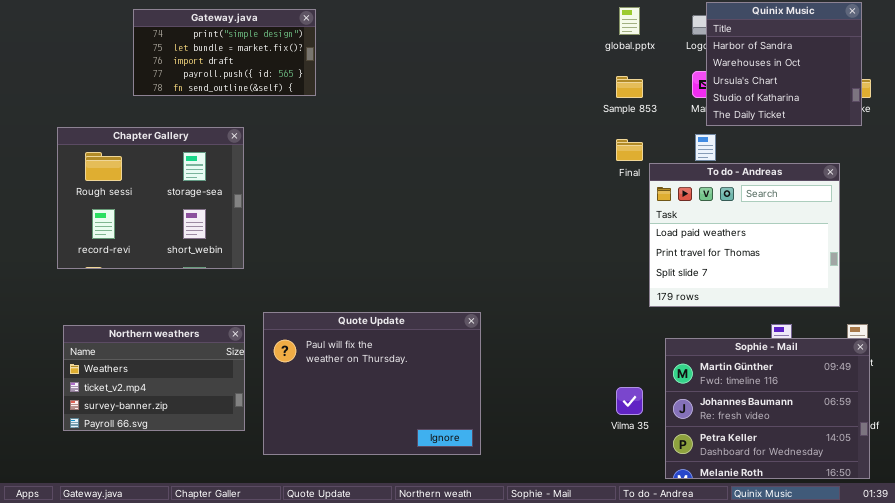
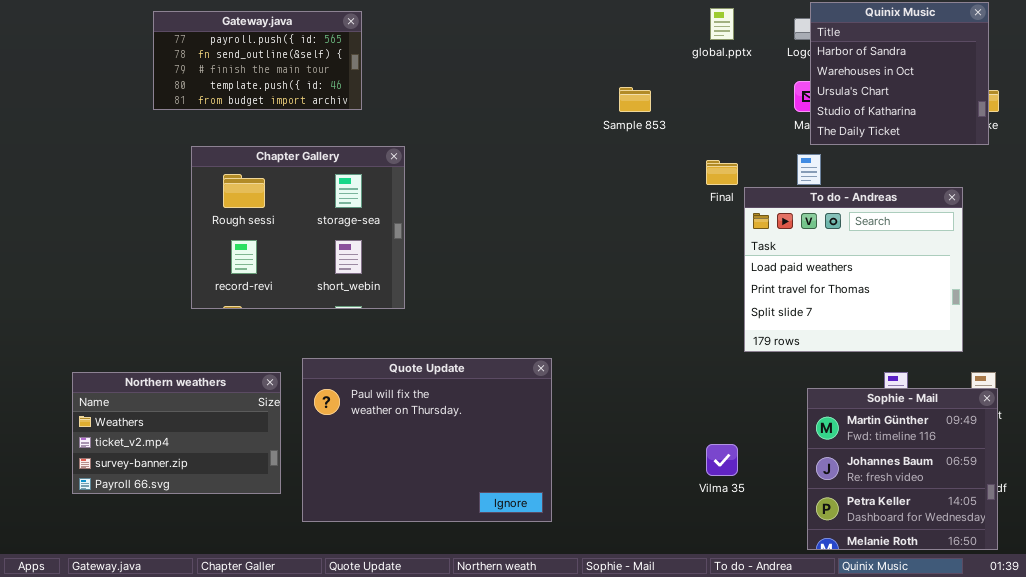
Gateway.java: [133,9,316,96] -> [153,11,362,110], scrolled down 3 rows
Sample 853: [616,76,643,98] -> [619,87,651,112], moved
Chapter Gallery: [57,127,244,269] -> [191,146,405,309], moved
Sophie - Mail: [665,338,870,479] -> [807,388,998,550], resized

